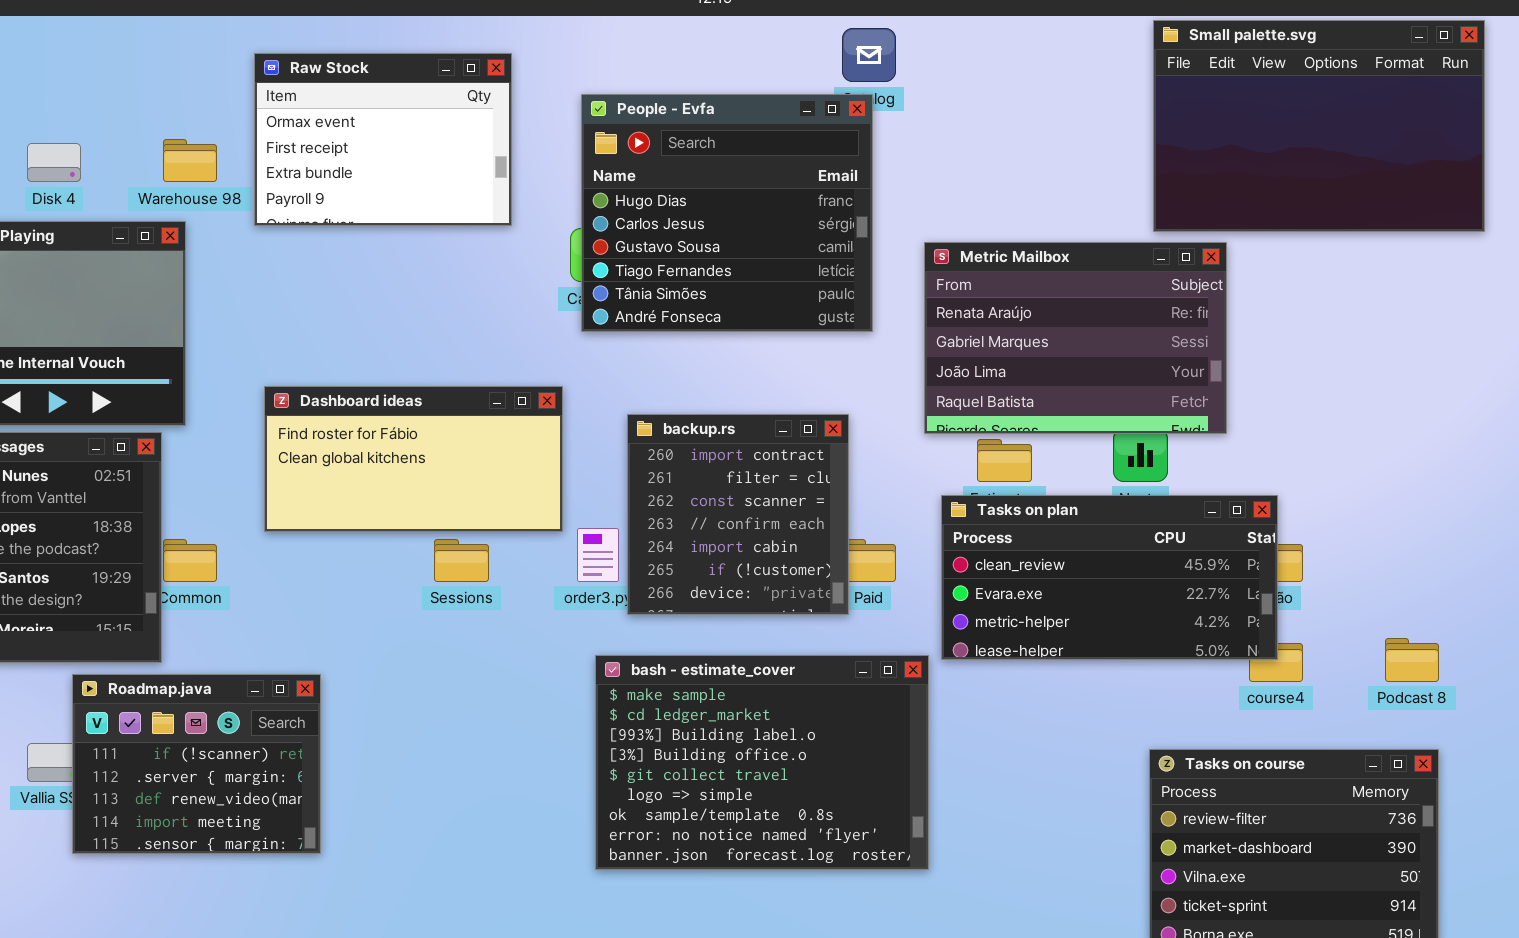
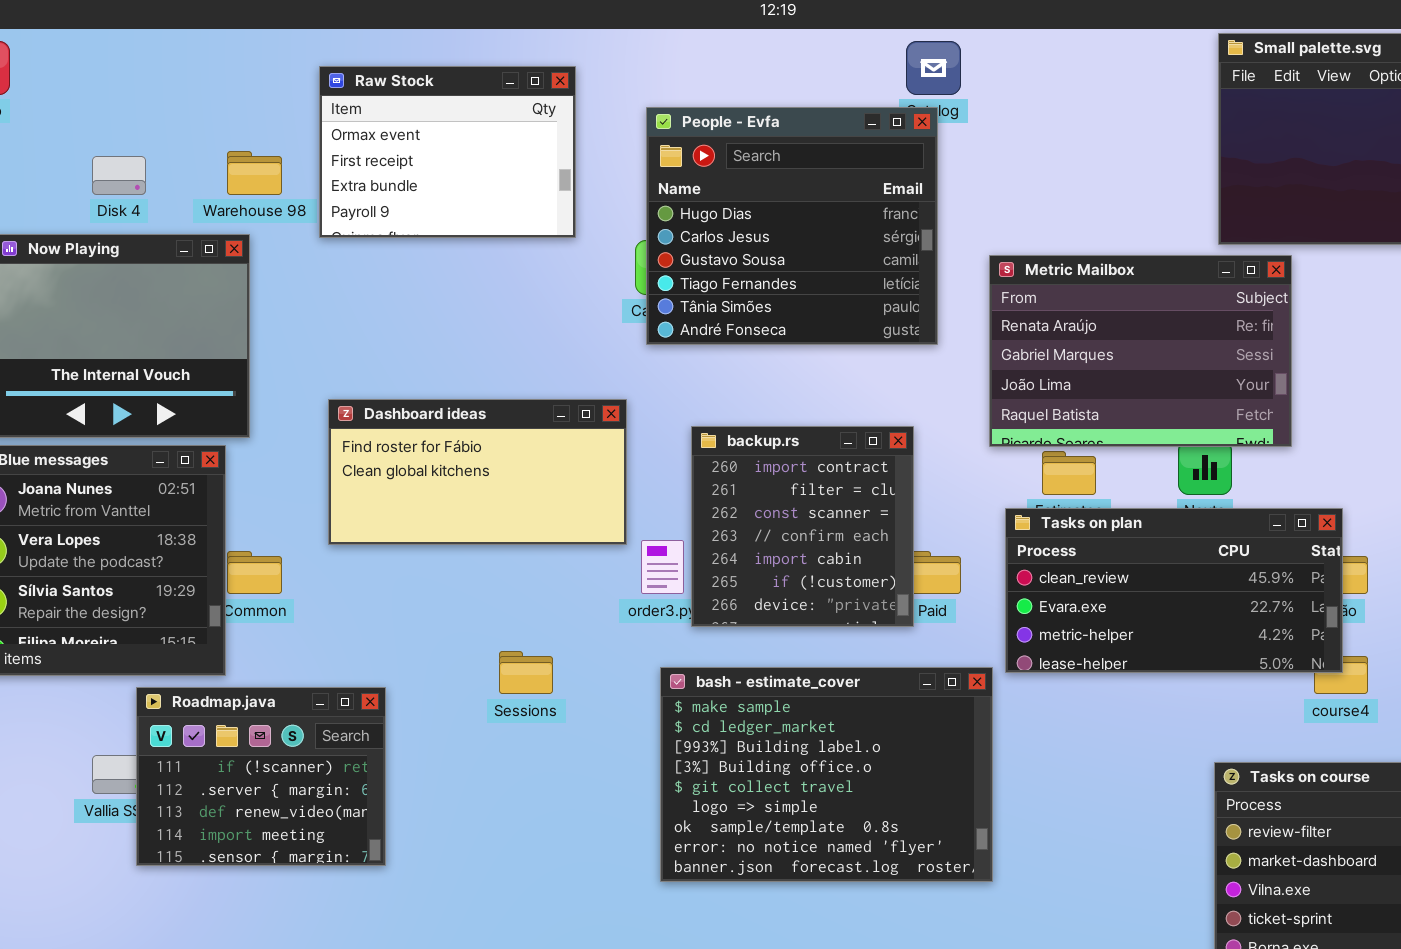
Sessions: [434,539,489,582] -> [499,651,553,694], moved

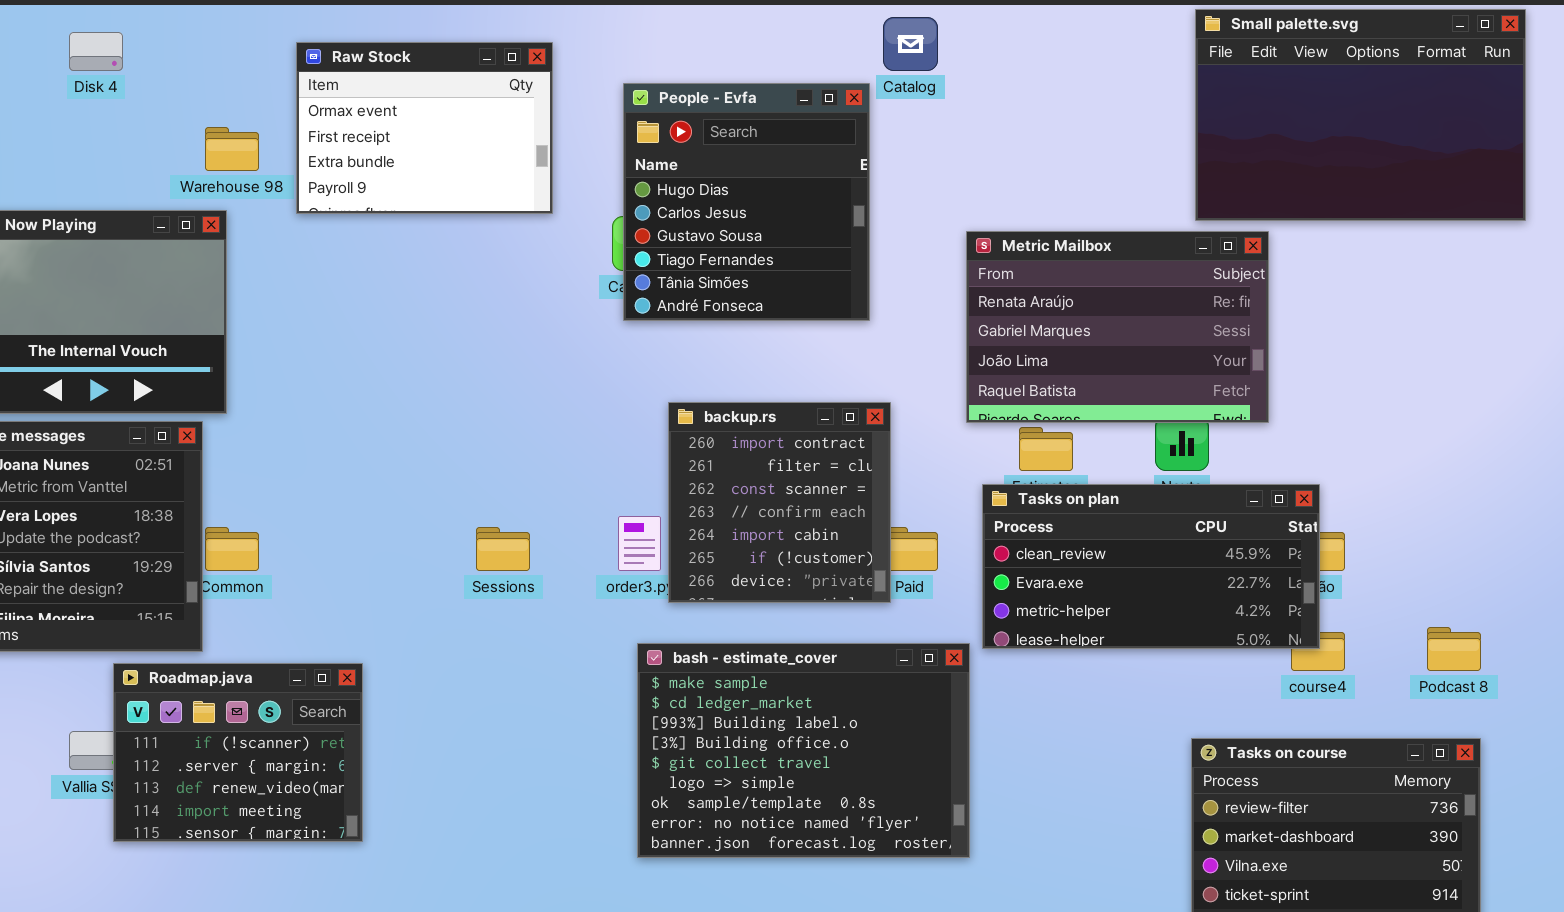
People - Evfa: [646,107,938,345] -> [623,83,870,321], resized
Disk 4: [92,156,146,195] -> [69,32,123,71], moved
Dashboard ideas: [328,399,627,545] -> none, closed
Sessions: [499,651,553,694] -> [476,527,530,571], moved

